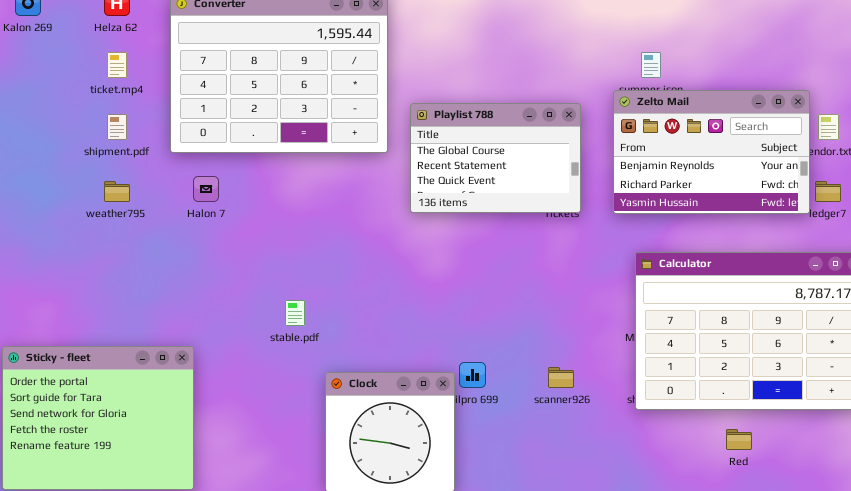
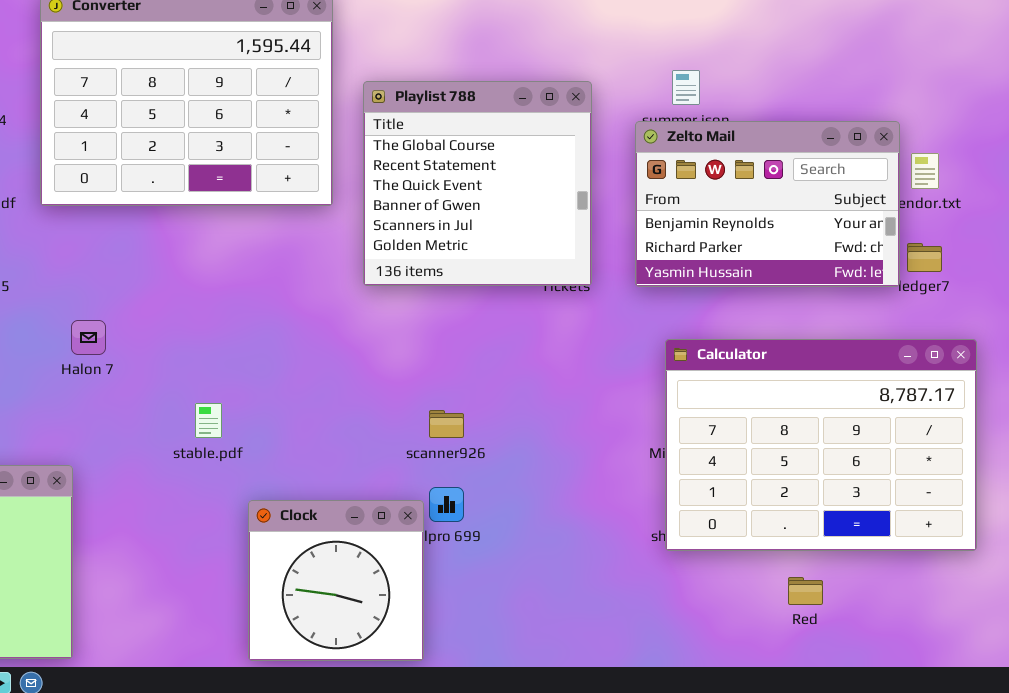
Playlist 788: [410,103,581,213] -> [363,81,592,286], resized
Halon 7: [193,176,219,202] -> [71,320,106,355], moved
scanner926: [548,367,574,388] -> [429,410,464,438], moved

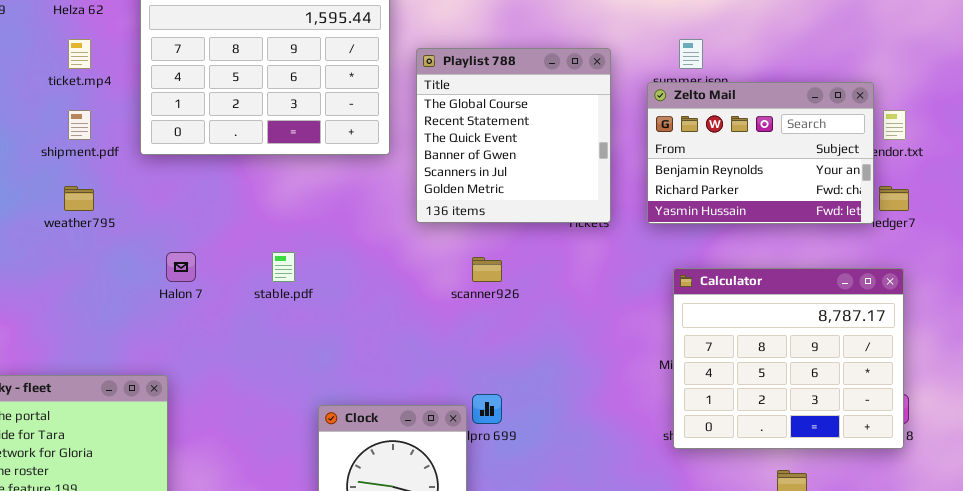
Calculator: [665,339,977,551] -> [673,268,904,449], resized
stable.pdf: [195,403,222,438] -> [272,252,295,282], moved
scanner926: [429,410,464,438] -> [472,257,502,282], moved

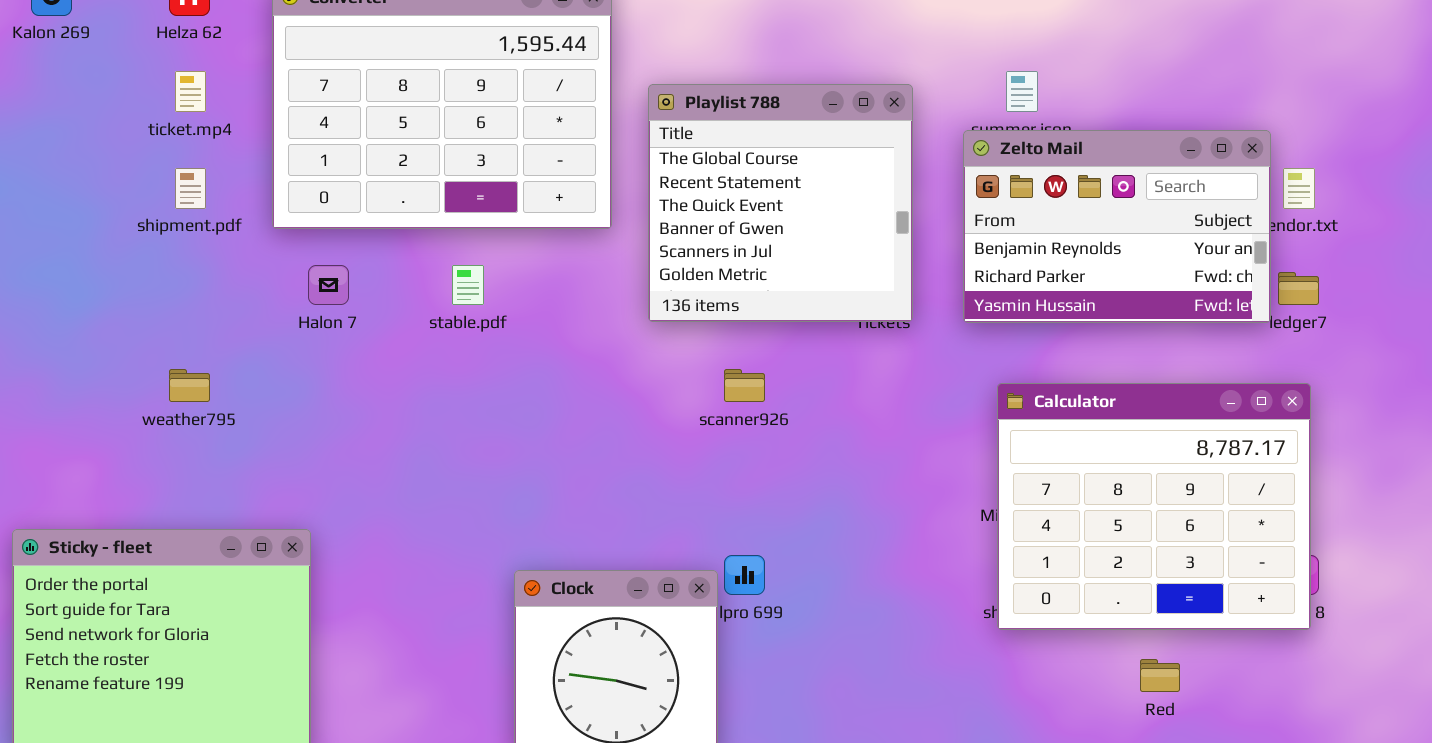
weather795: [64,186,94,211] -> [169,369,210,402], moved
Halon 7: [166,252,196,282] -> [308,265,349,305], moved
stable.pdf: [272,252,295,282] -> [452,265,484,305], moved

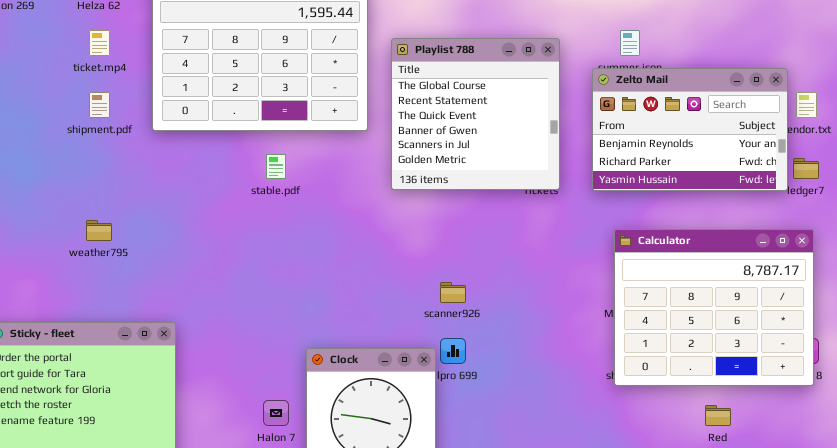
Halon 7: [308,265,349,305] -> [263,400,289,426], moved
scanner926: [724,369,765,402] -> [440,282,466,303], moved

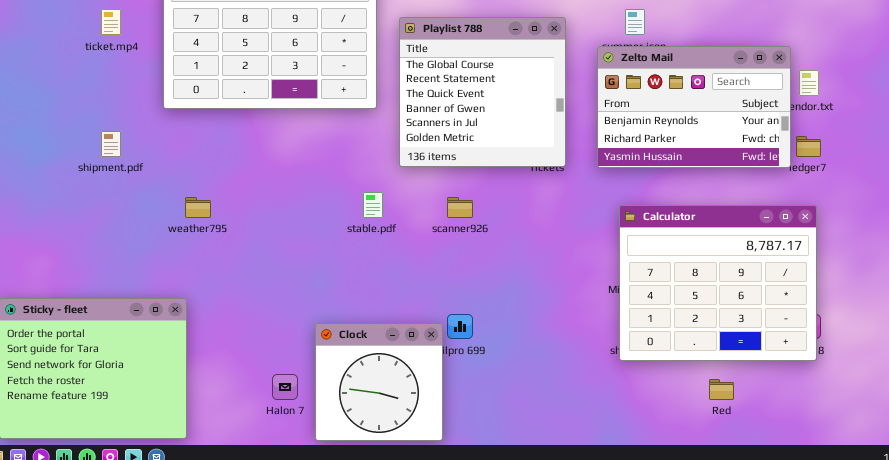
shipment.pdf: [89,92,110,118] -> [101,131,121,157], moved
stable.pdf: [266,154,286,179] -> [363,192,383,218], moved
weather795: [86,220,112,241] -> [185,197,211,218], moved
scanner926: [440,282,466,303] -> [447,197,473,218], moved

